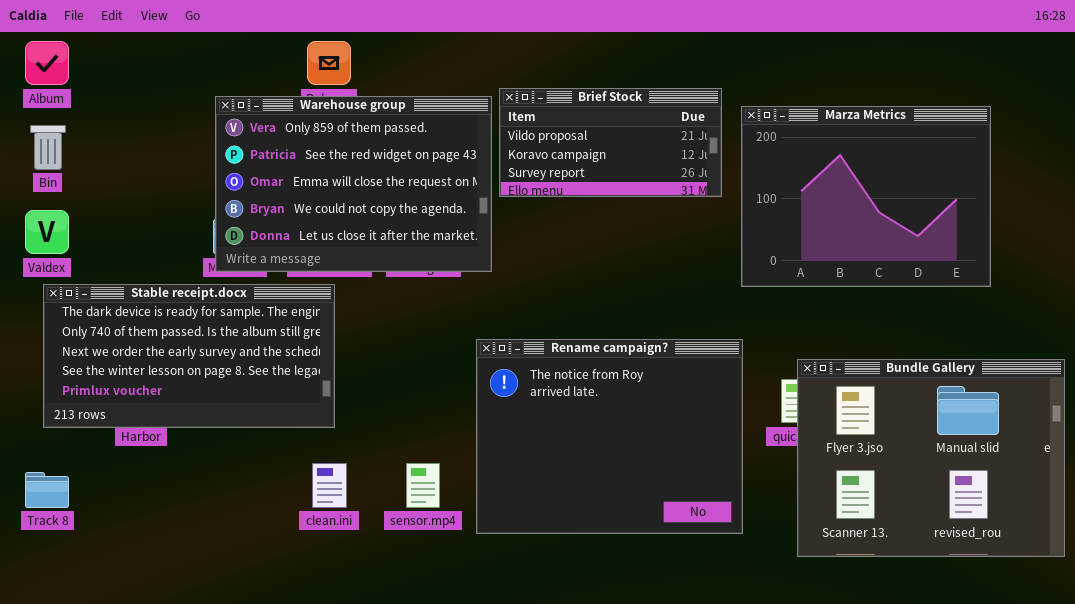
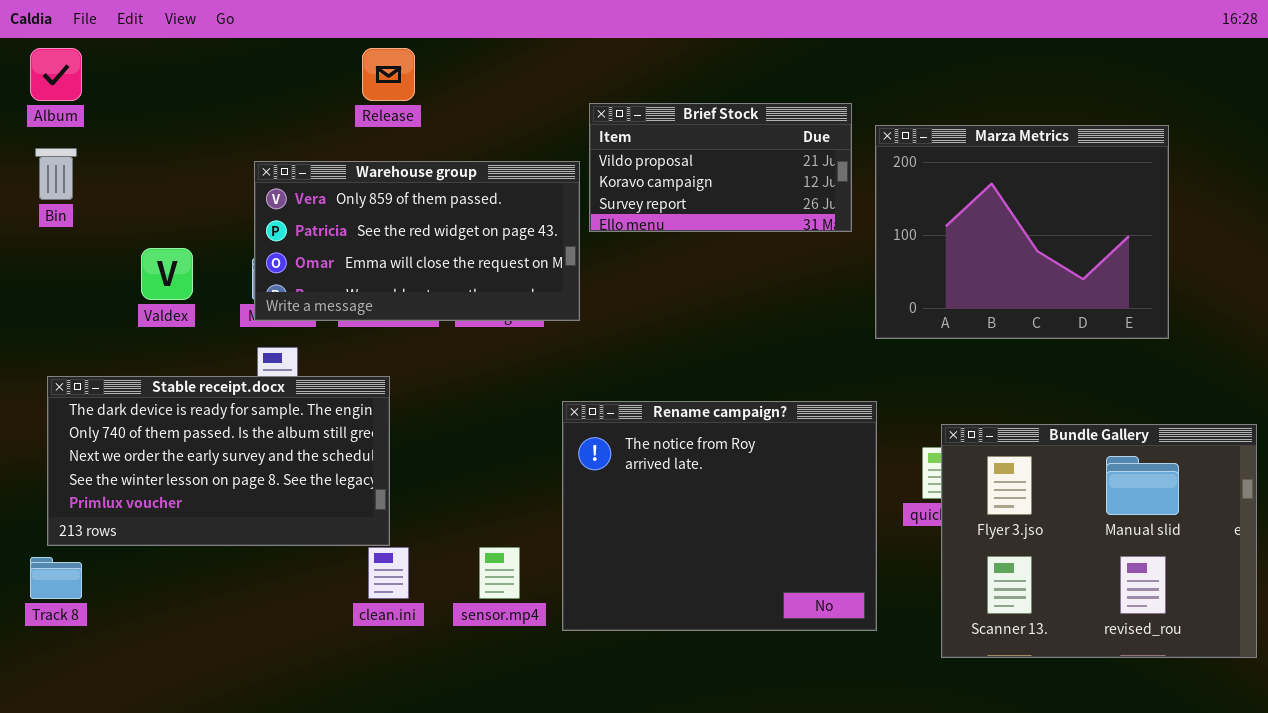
Warehouse group: [215,96,492,272] -> [254,161,580,321], resized
Valdex: [25,210,69,254] -> [141,248,193,300], moved
Stable receipt.docx: [43,284,335,428] -> [47,376,390,546], moved

